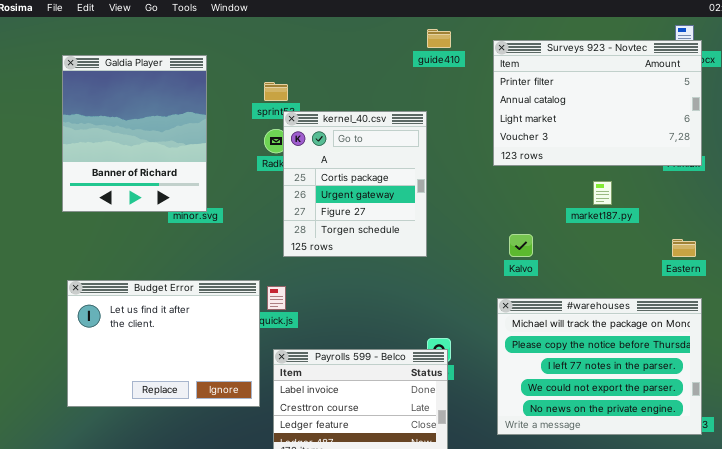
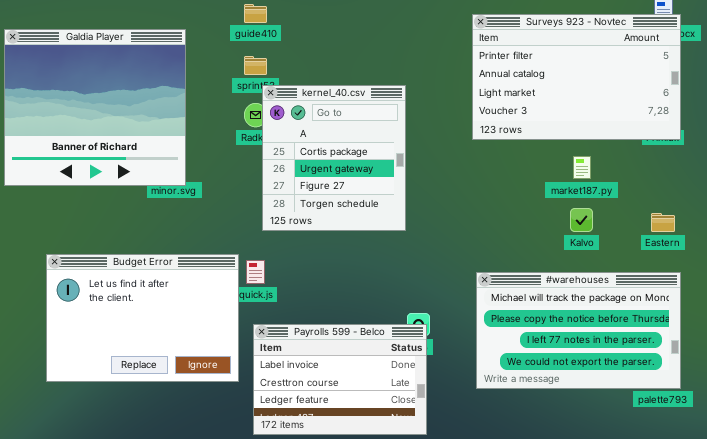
guide410: [427,29,451,48] -> [244,4,267,23], moved
Galdia Player: [62,55,207,212] -> [4,29,186,186], resized
Kalvo: [509,234,533,257] -> [570,208,593,232], moved
#warehouses: [497,298,702,435] -> [476,272,681,389], resized

